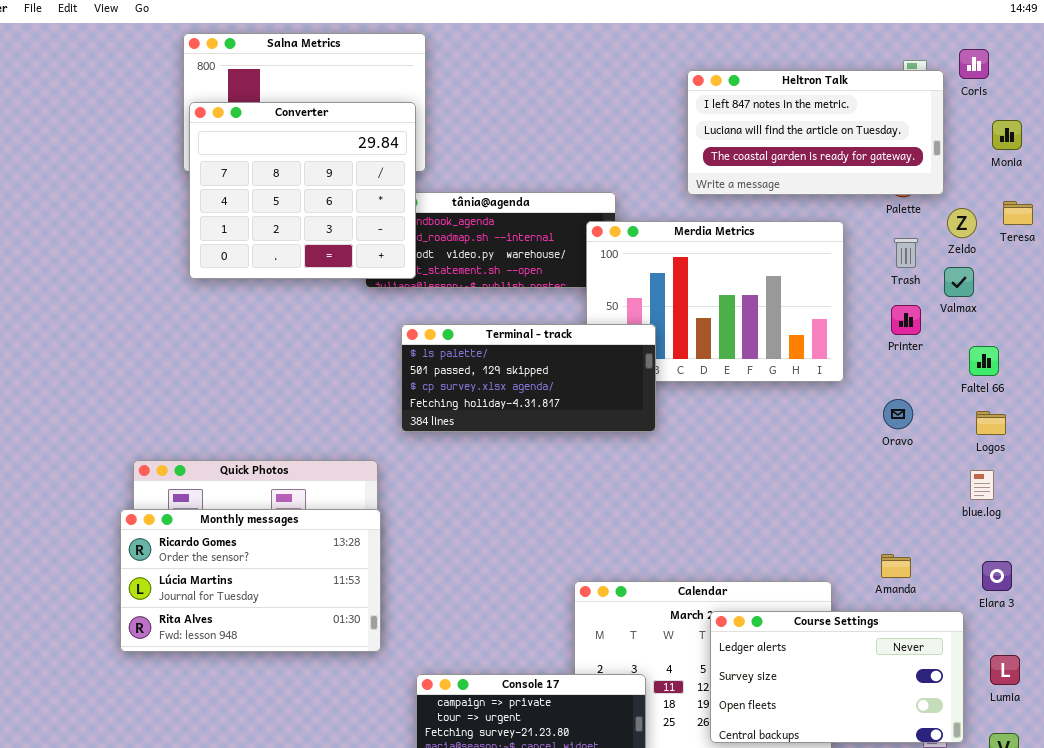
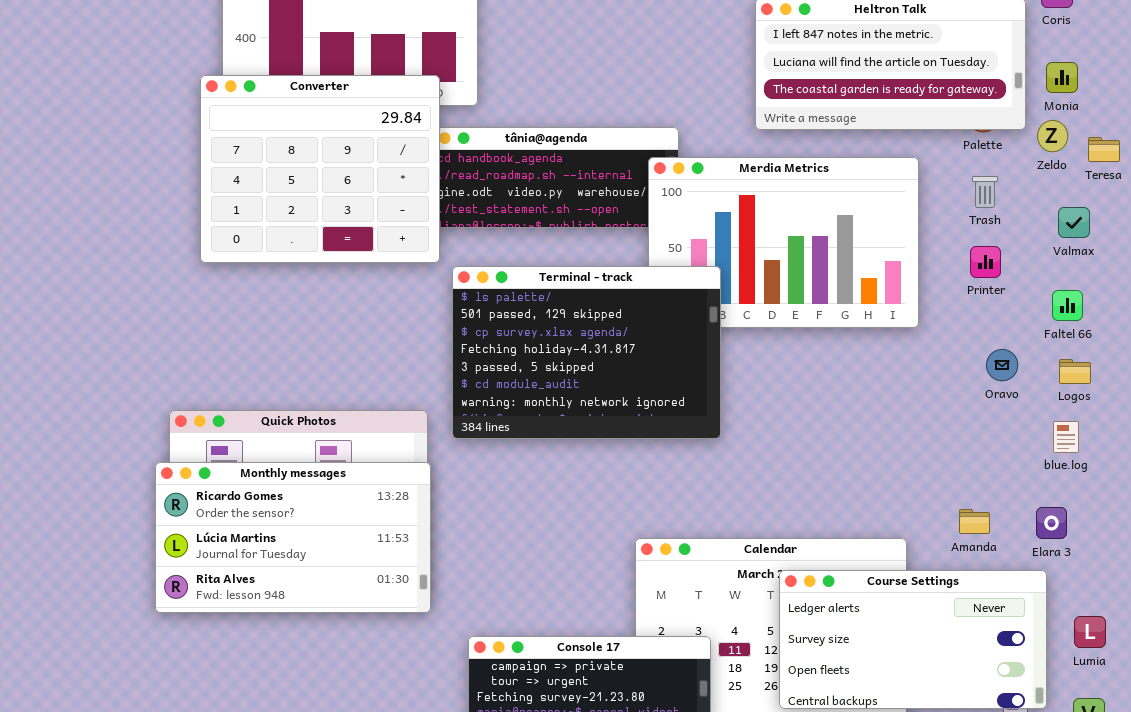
Converter: [189,102,416,279] -> [200,75,440,263], moved
Monia: [992,120,1022,150] -> [1046,62,1078,93], moved
Zeldo: [947,208,977,238] -> [1037,120,1068,152], moved
Valmax: [944,267,974,297] -> [1058,207,1090,238], moved
Terminal - track: [401,324,656,432] -> [452,266,721,439], resized
Oravo: [883,399,913,429] -> [986,349,1018,381], moved
Elara 3: [982,561,1012,591] -> [1036,507,1067,539], moved

